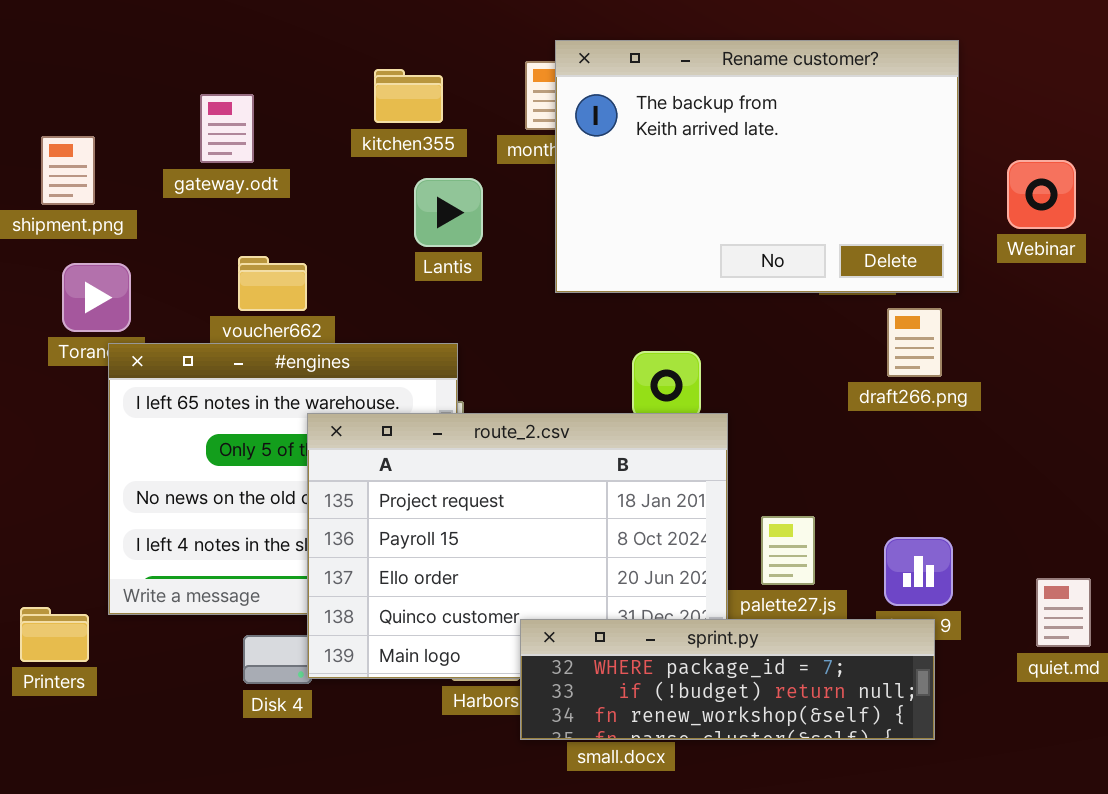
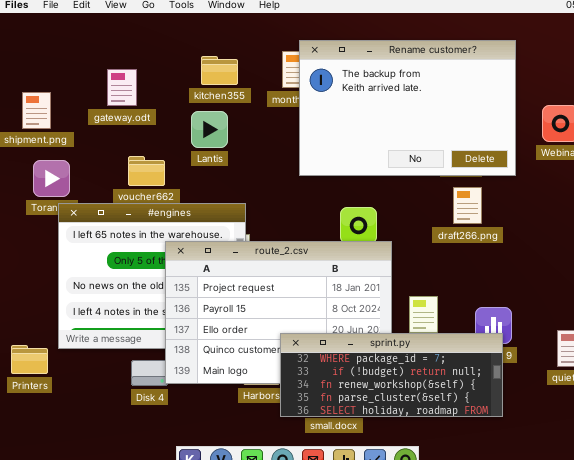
Lantis: [414,178,483,247] -> [191,111,228,148], moved
draft266.png: [887,308,942,377] -> [453,187,482,224], moved
sprint.py: [520,619,935,740] -> [280,333,503,417], resized

